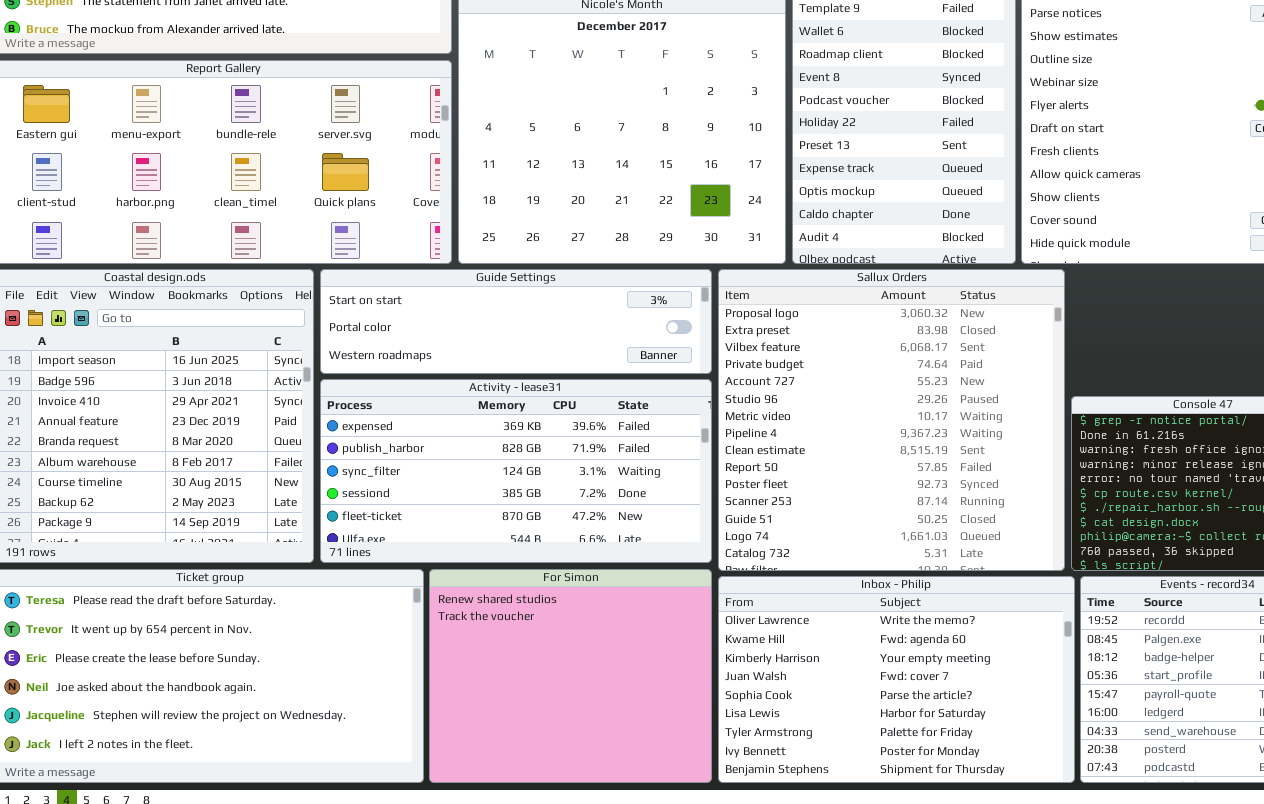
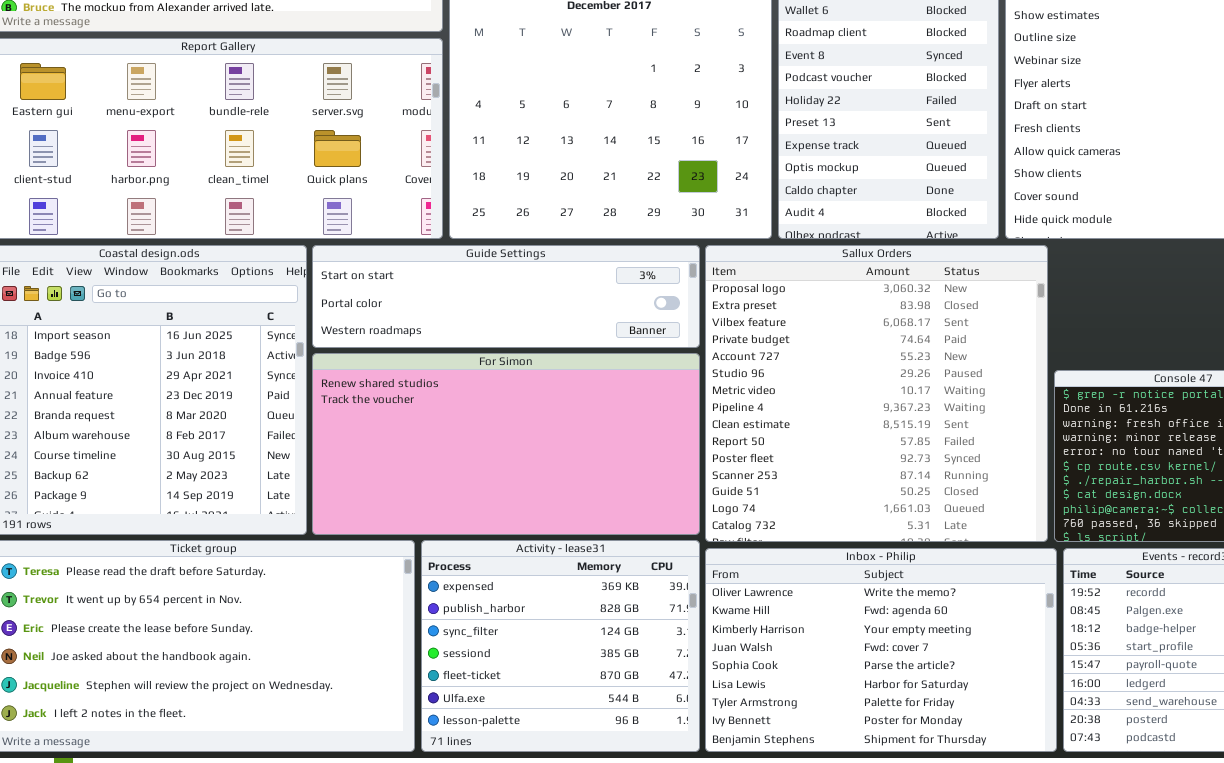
Activity - lease31: [320,379,712,563] -> [421,540,700,752], moved, resized
For Simon: [429,569,712,783] -> [312,353,700,535], moved, resized

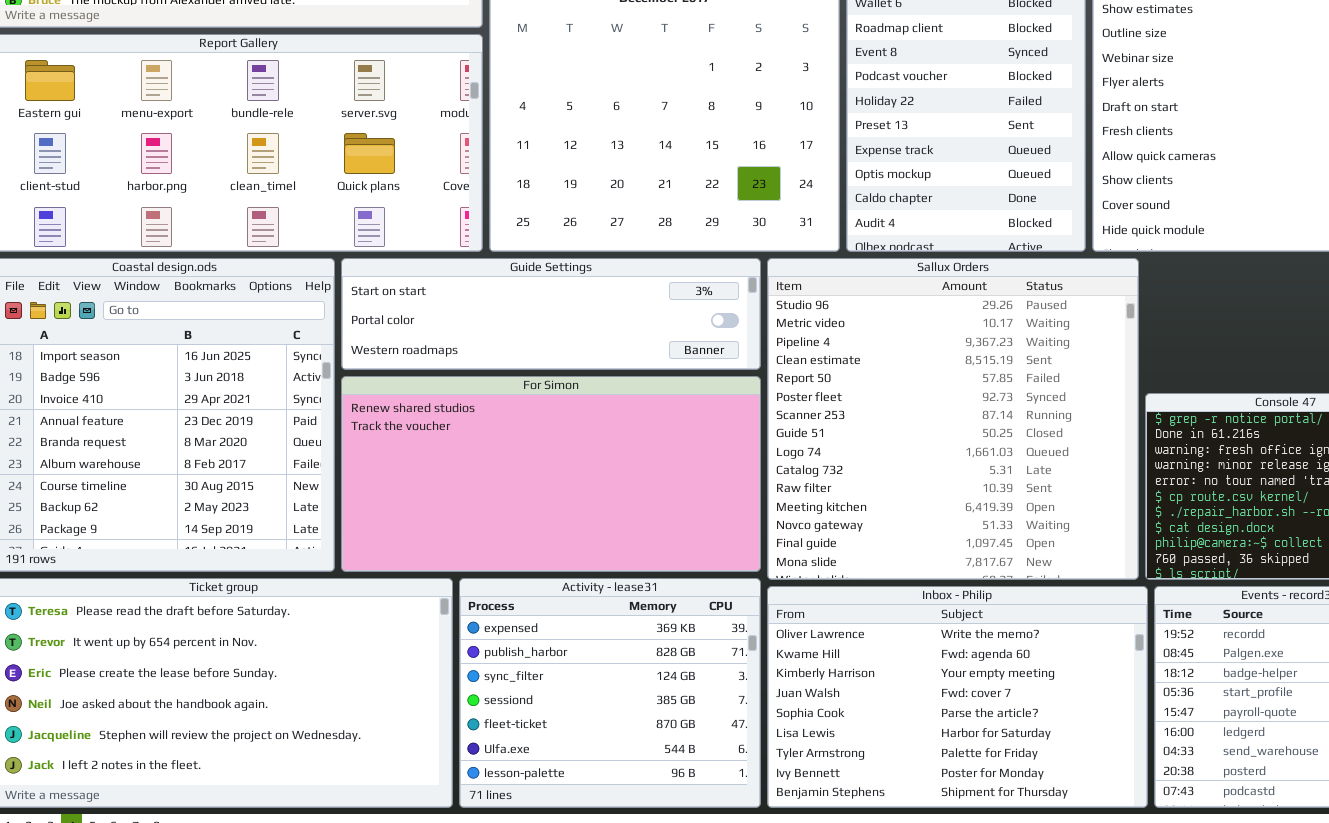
Sallux Orders: [705,245,1048,542] -> [767,258,1139,580], scrolled down 5 rows

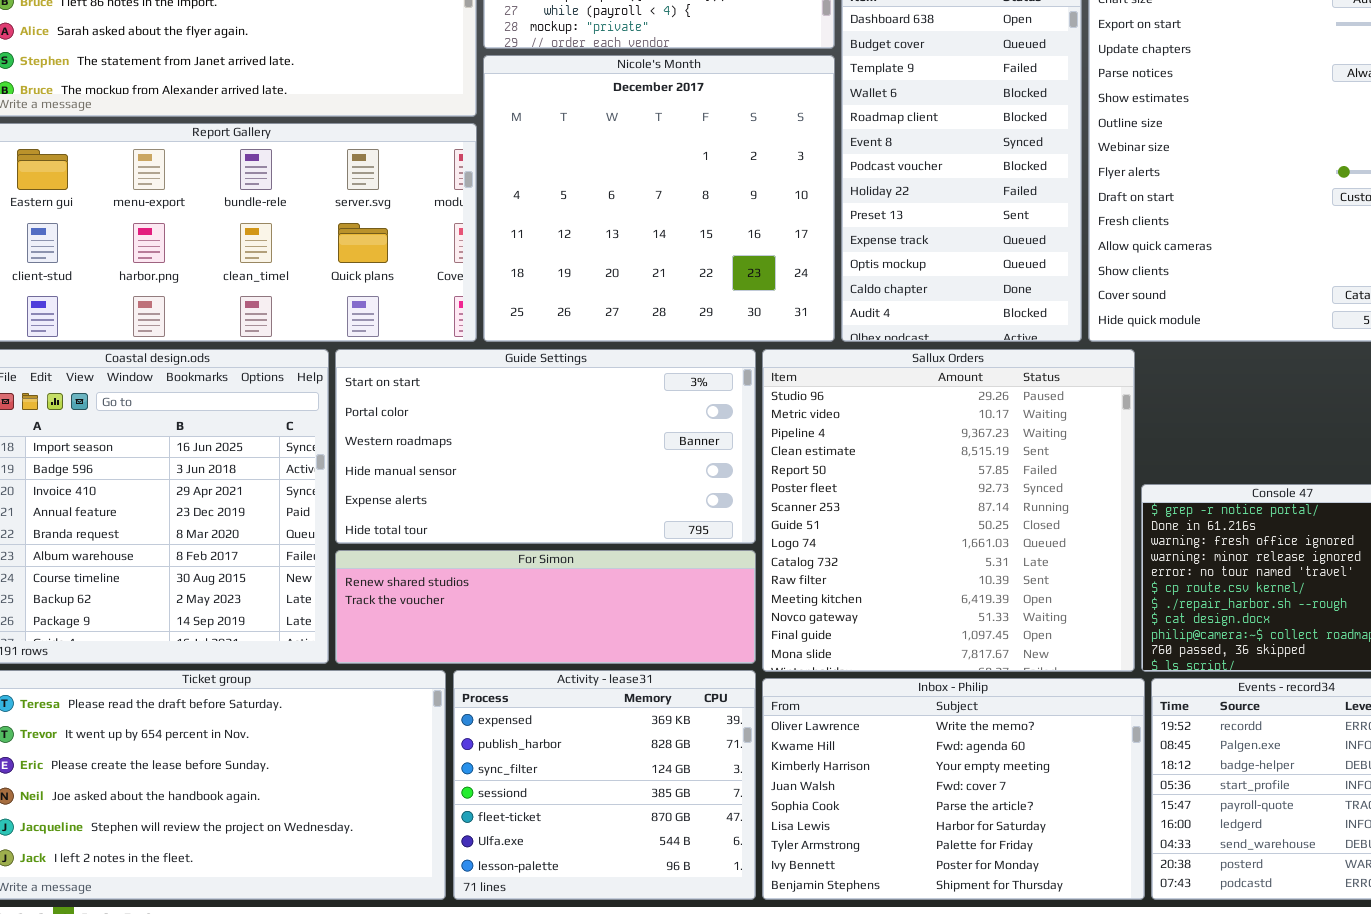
Guide Settings: [341,258,761,370] -> [335,349,756,544], resized
For Simon: [341,376,761,572] -> [335,550,756,664], resized

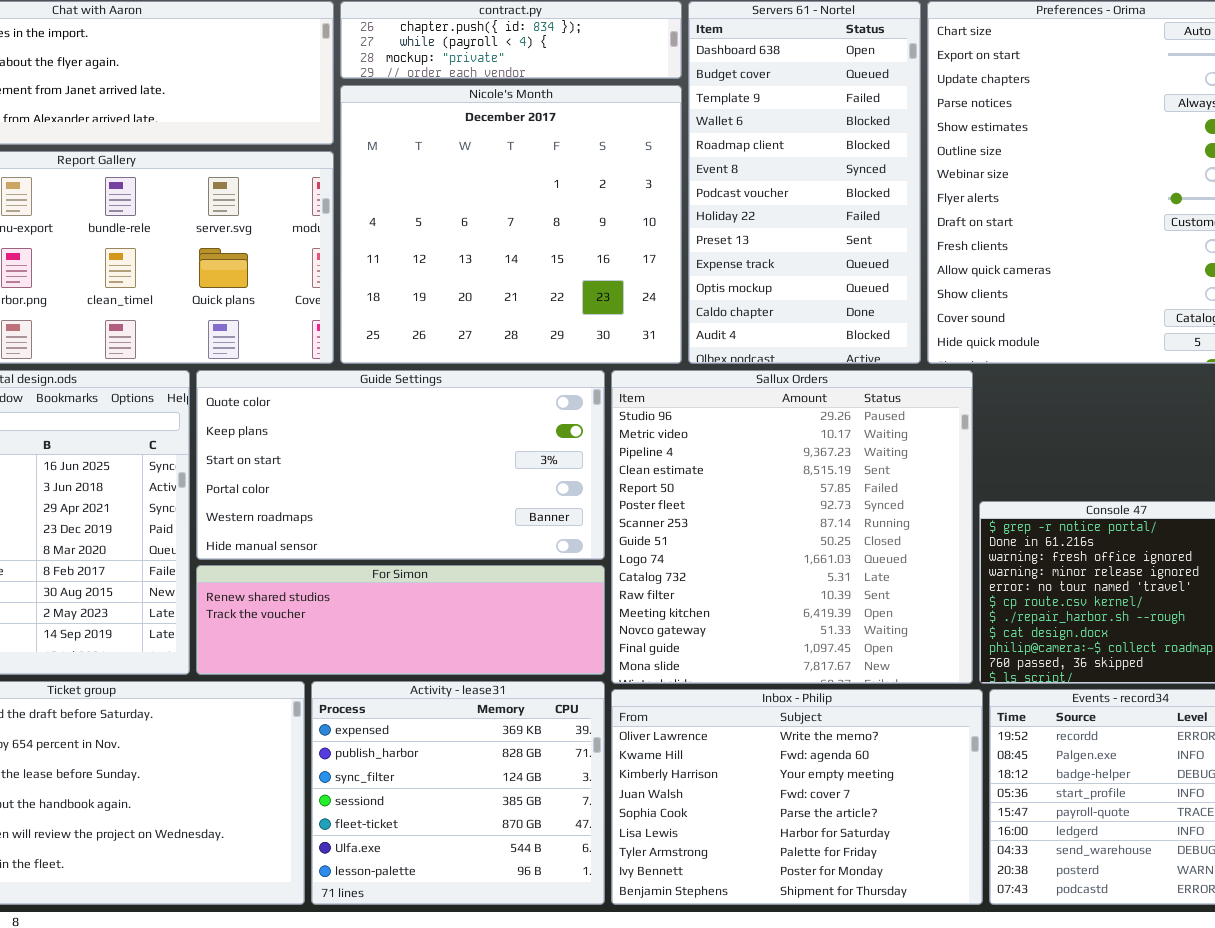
Guide Settings: [335,349,756,544] -> [196,370,605,560], scrolled up 2 rows

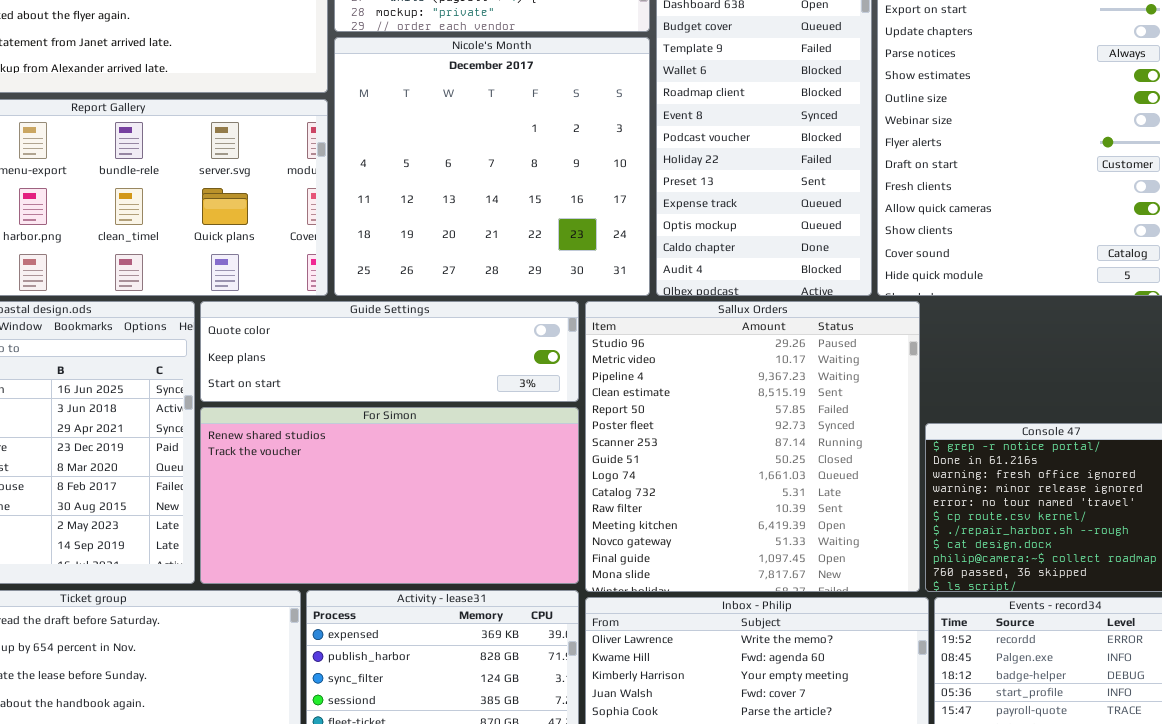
Guide Settings: [196,370,605,560] -> [200,301,579,402], resized
For Simon: [196,565,605,675] -> [200,407,579,584], resized

